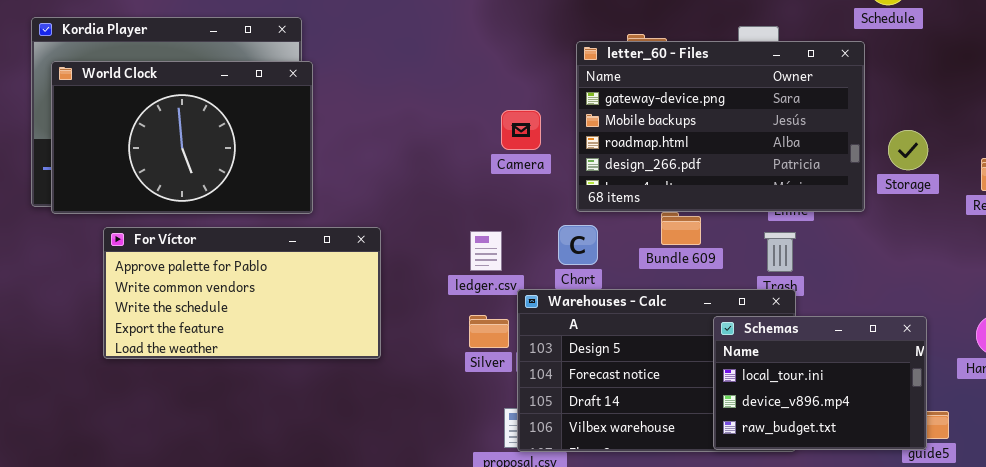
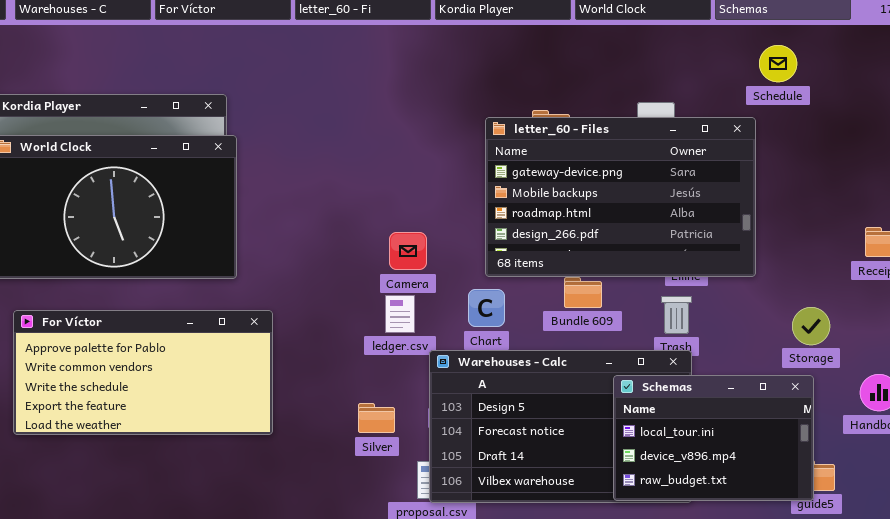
Camera: [501,110,541,150] -> [389,232,427,270], moved
Storage: [888,130,928,170] -> [792,307,830,345], moved
For Víctor: [103,227,381,359] -> [13,310,273,435], moved
Silver: [469,315,509,348] -> [358,403,395,433], moved

